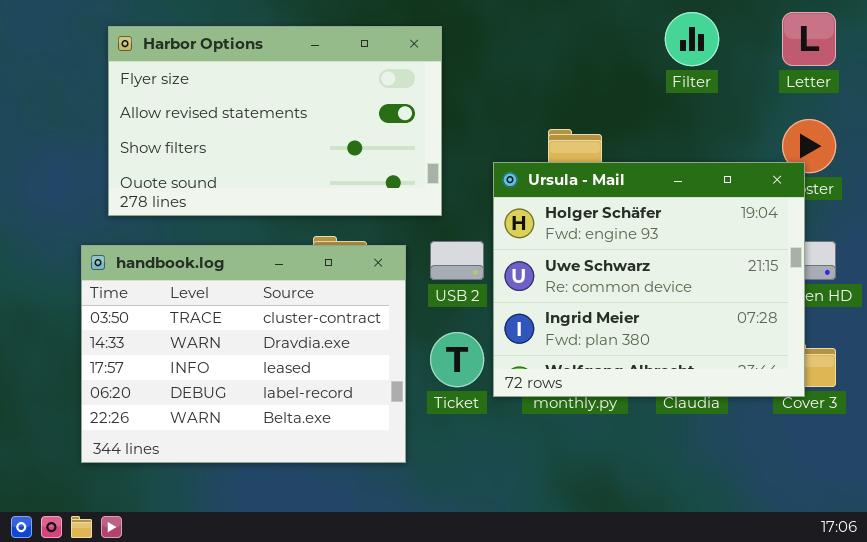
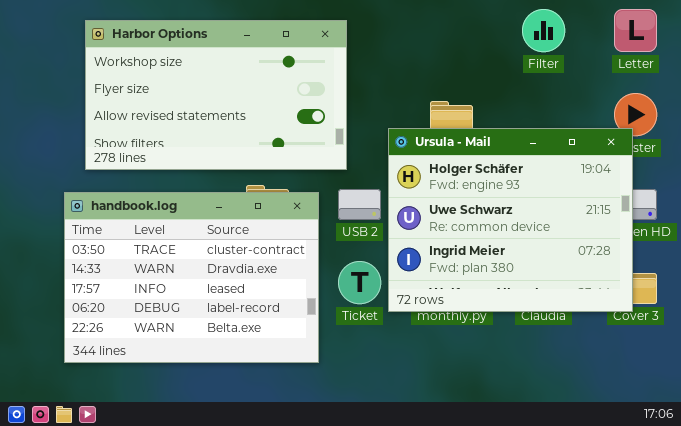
Harbor Options: [108,26,442,216] -> [85,20,347,170], scrolled up 1 row

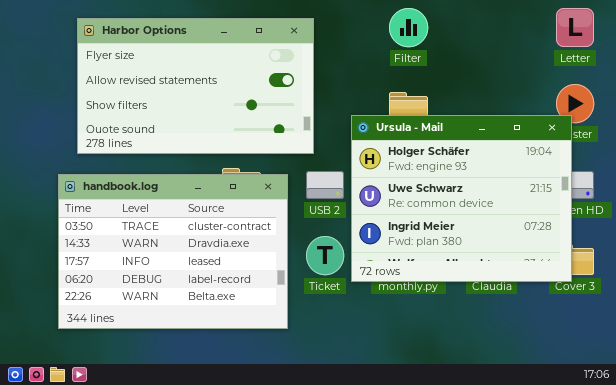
Filter: [522,9,565,52] -> [389,8,428,47], moved
Harbor Options: [85,20,347,170] -> [77,18,314,154], scrolled down 1 row

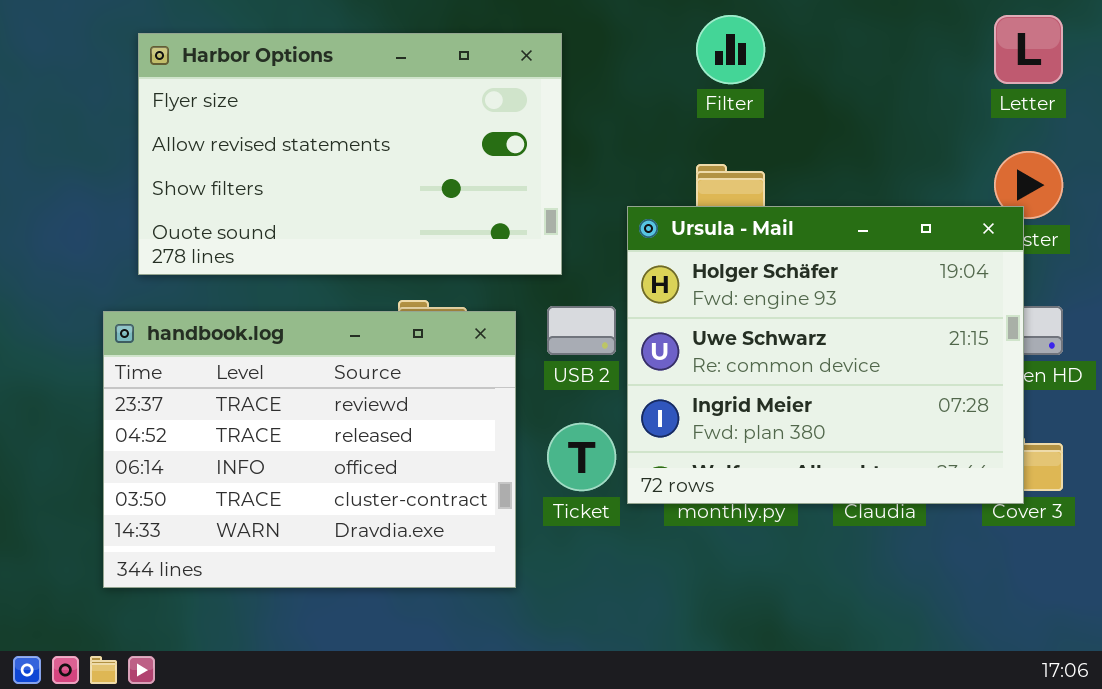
handbook.log: [58,174,288,329] -> [103,311,516,588], scrolled up 3 rows

